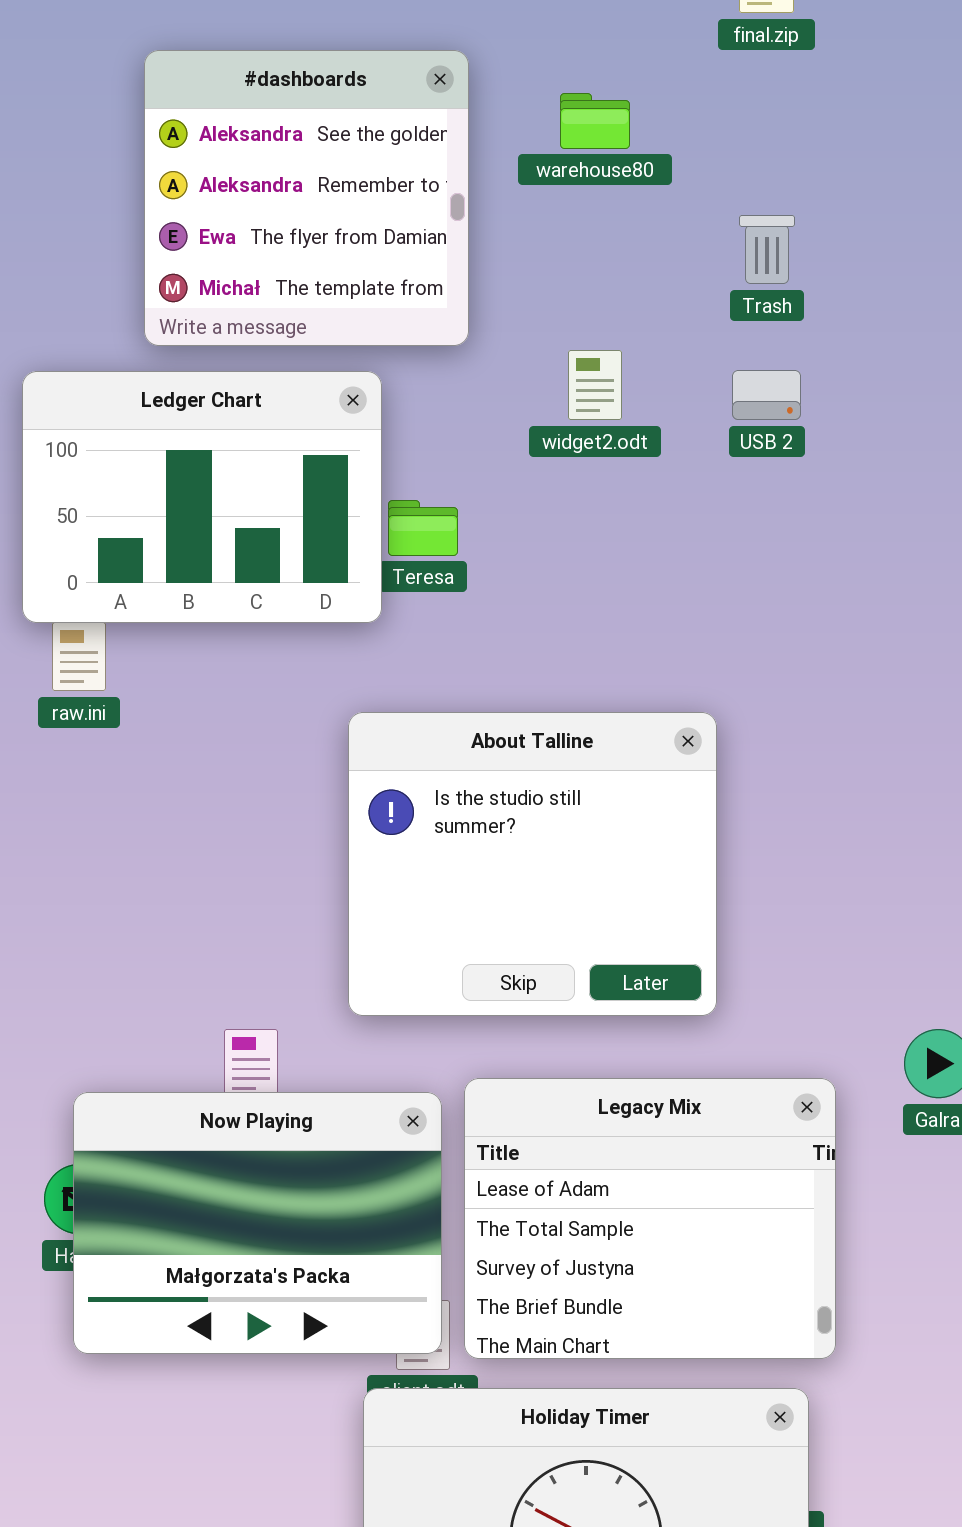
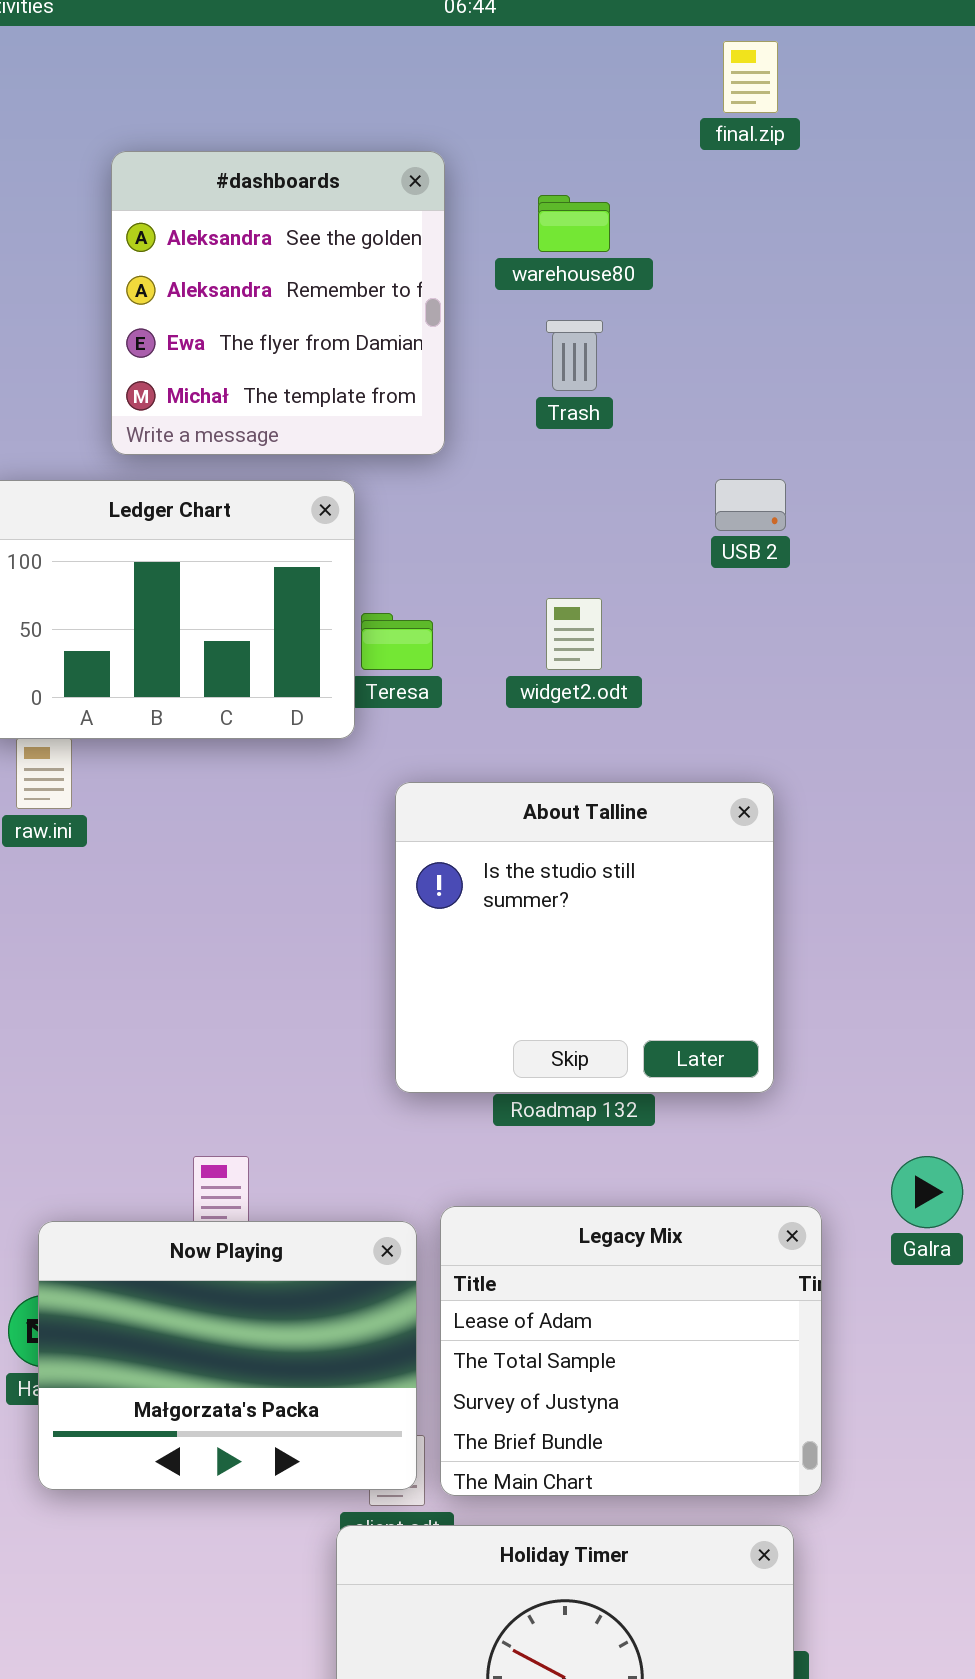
Trash: [739,215,795,284] -> [546,320,603,391], moved
widget2.odt: [568,350,622,420] -> [546,598,602,670], moved
About Talline: [348,712,717,1016] -> [395,782,774,1093], moved

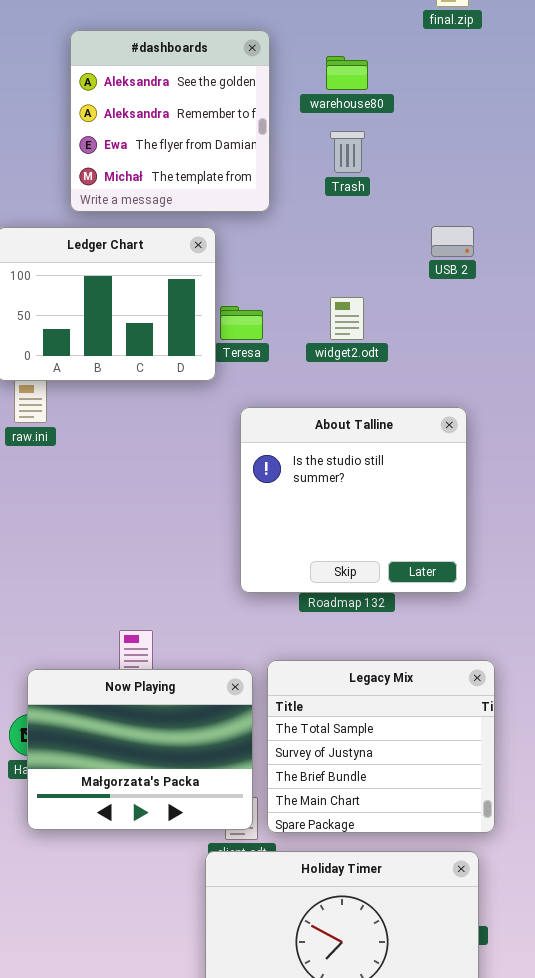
Legacy Mix: [440,1206,822,1496] -> [267,660,495,833], scrolled down 1 row

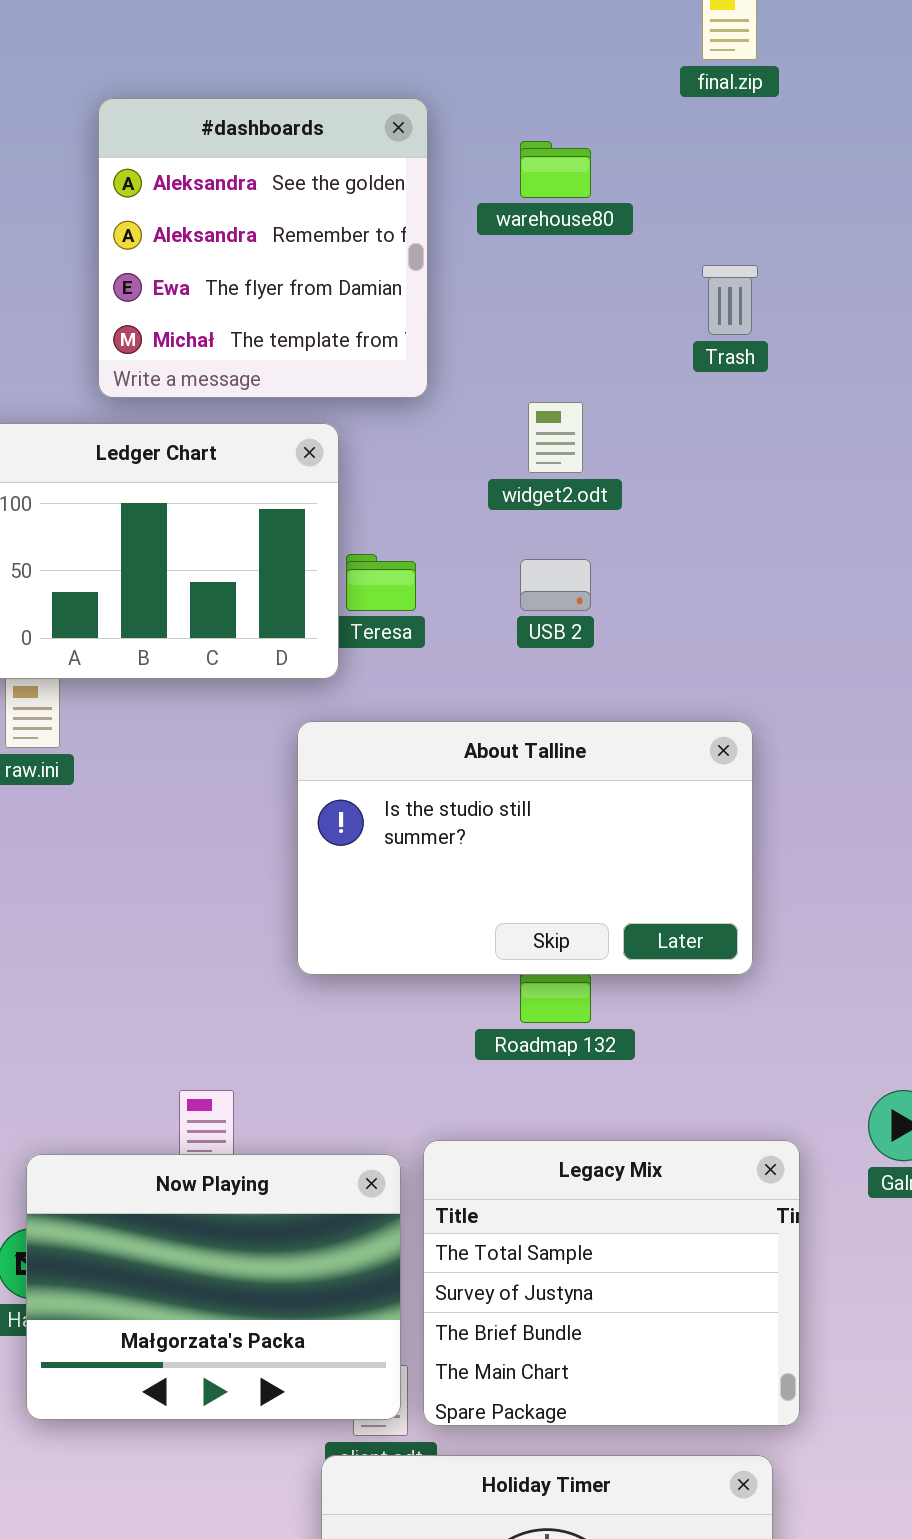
Trash: [330,131,365,173] -> [702,265,758,335], moved
USB 2: [431,226,474,257] -> [520,559,591,611], moved
widget2.odt: [330,297,364,340] -> [528,402,583,473], moved
About Talline: [240,407,467,593] -> [297,721,753,975], resized

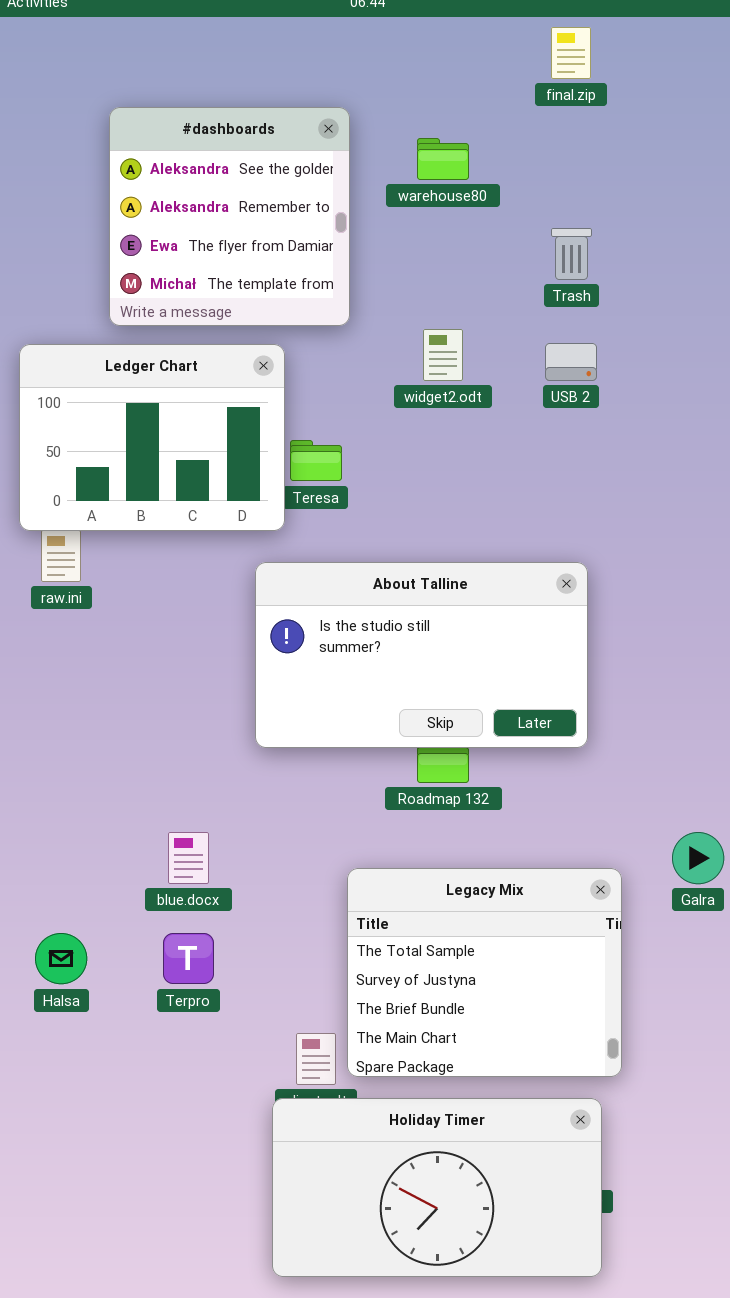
USB 2: [520,559,591,611] -> [545,343,597,381], moved
Now Playing: [26,1154,401,1420] -> none, closed

